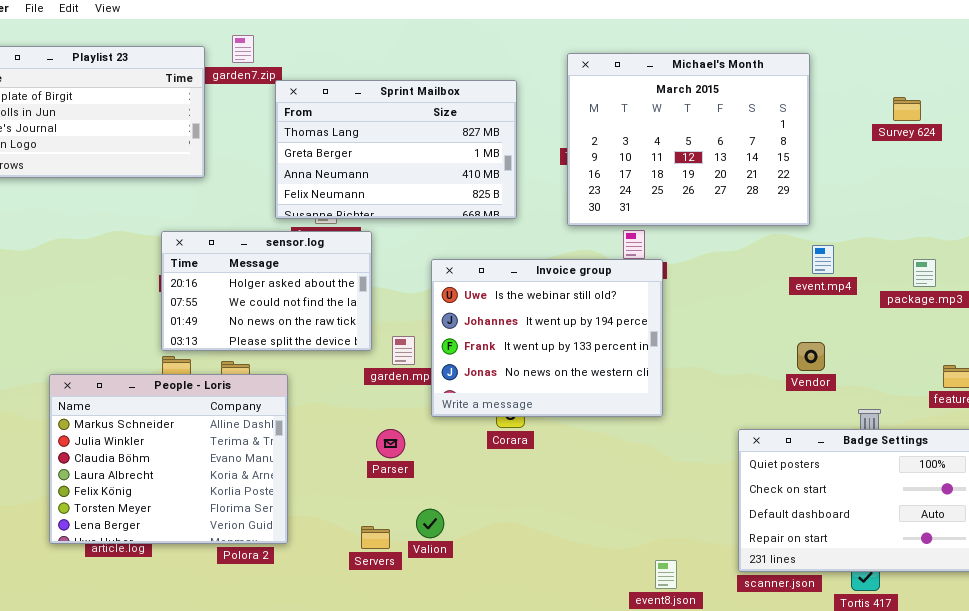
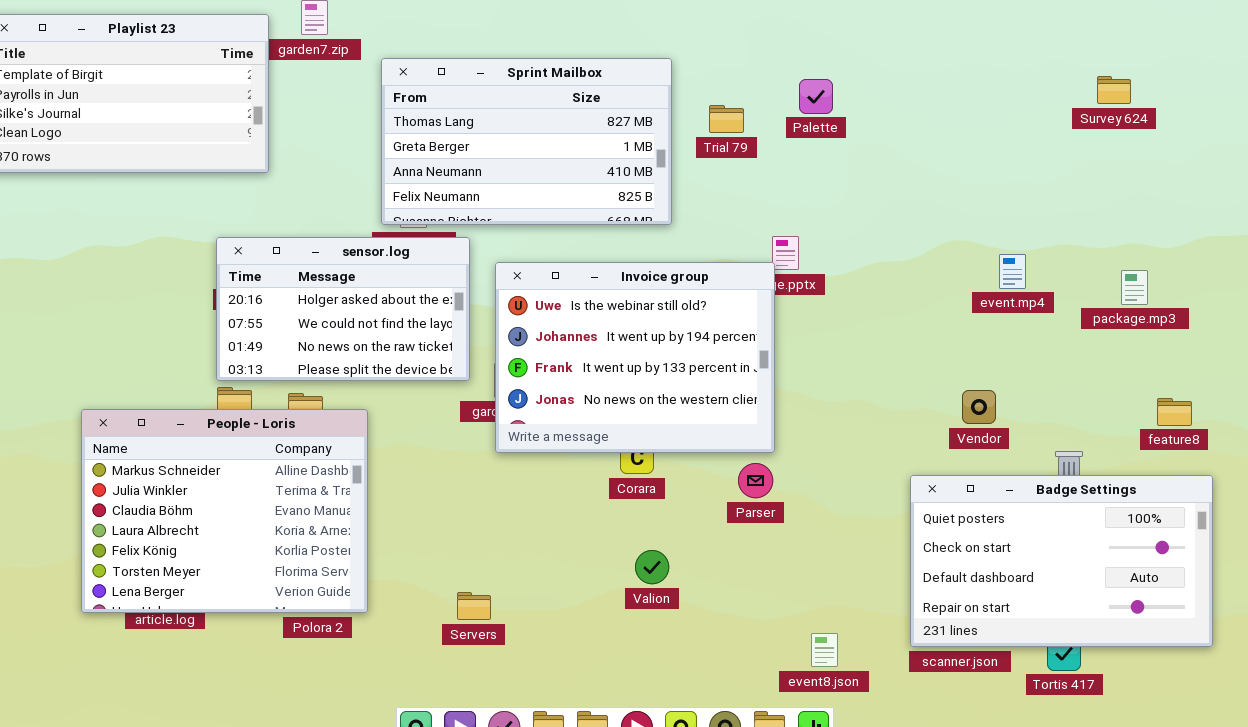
Michael's Month: [567,53,810,226] -> none, closed
Sprint Mailbox: [275,80,517,219] -> [381,58,672,225], moved
Invoice group: [431,259,663,417] -> [495,262,775,453], moved
Vendor: [797,342,825,371] -> [962,390,996,424], moved
Parser: [376,429,405,458] -> [738,463,773,498], moved
Valion: [416,509,444,538] -> [635,550,669,584], moved

